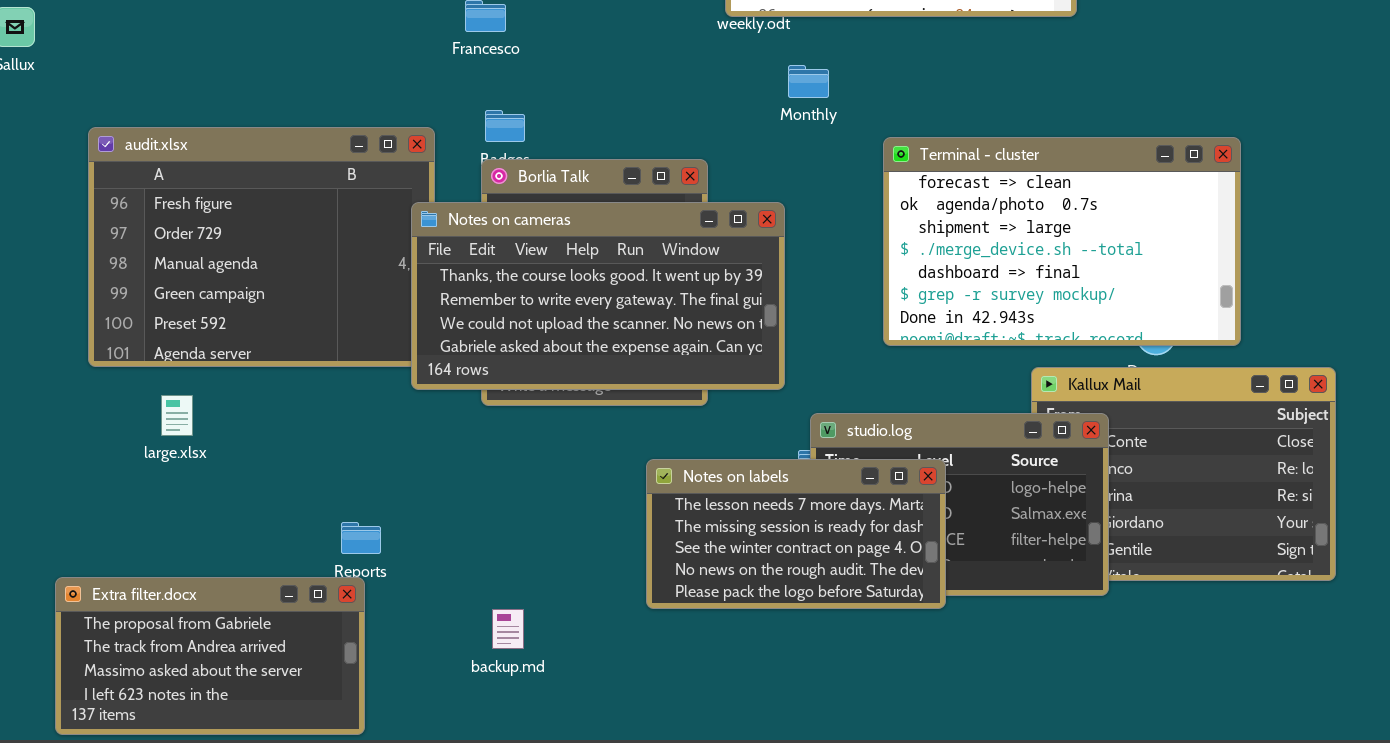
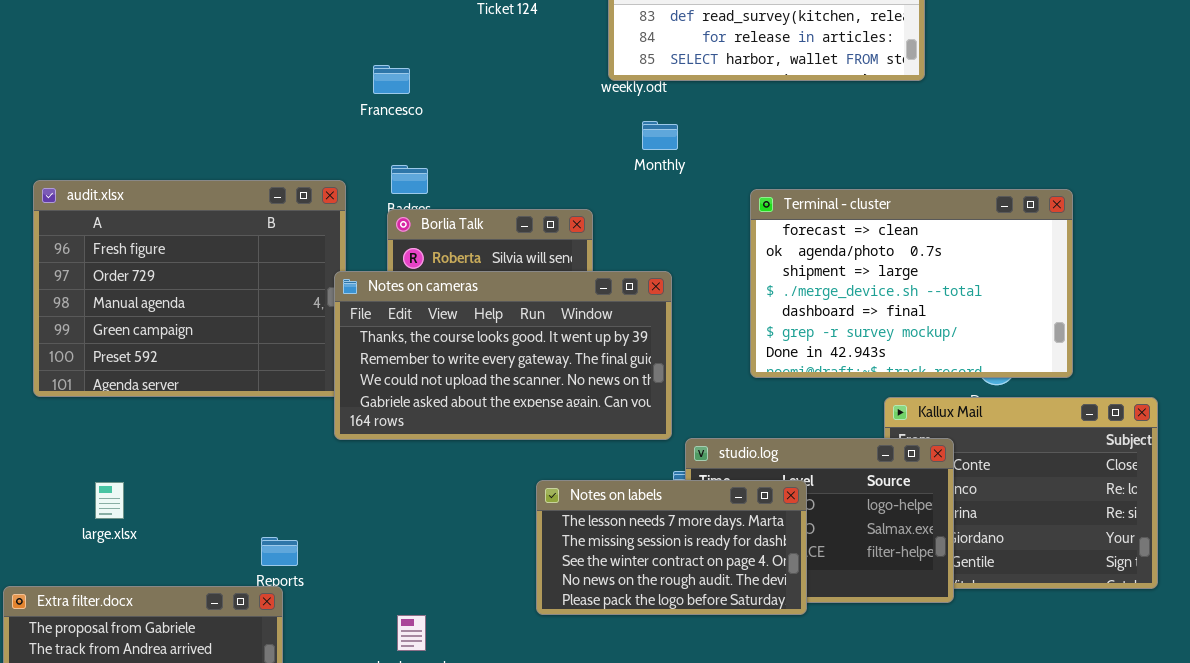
Monthly: [788,65,829,98] -> [642,121,678,150], moved
Notes on cameras: [411,202,785,390] -> [334,271,672,440], moved
large.xlsx: [161,395,193,436] -> [95,482,124,519], moved

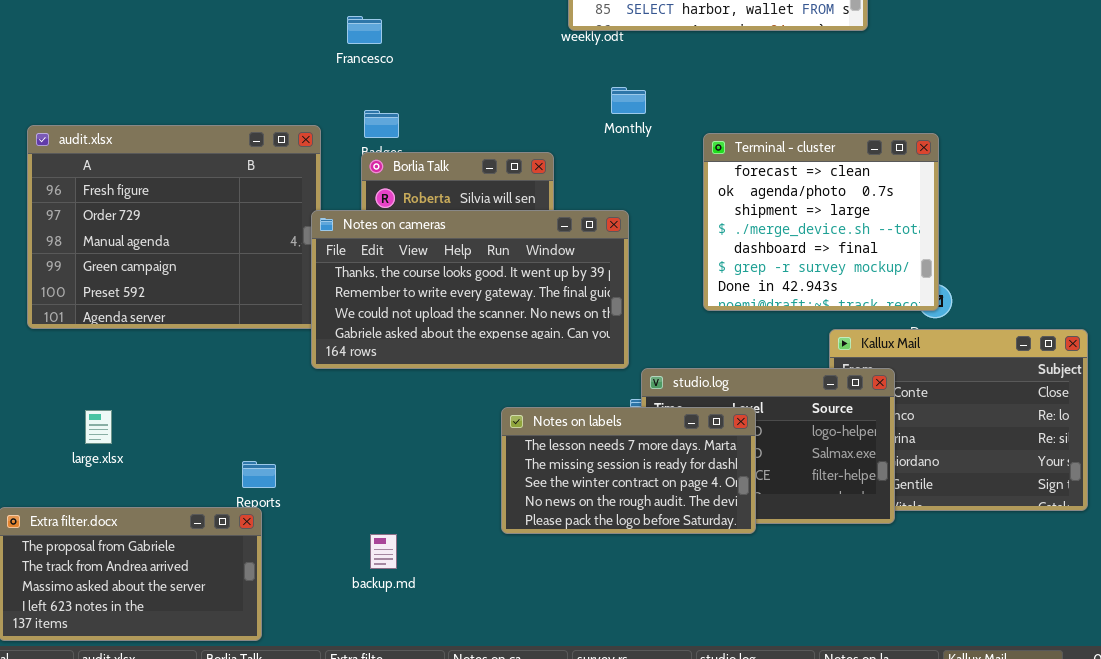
Monthly: [642,121,678,150] -> [611,87,646,114], moved
Terminal - cluster: [750,189,1073,378] -> [703,133,939,311], resized

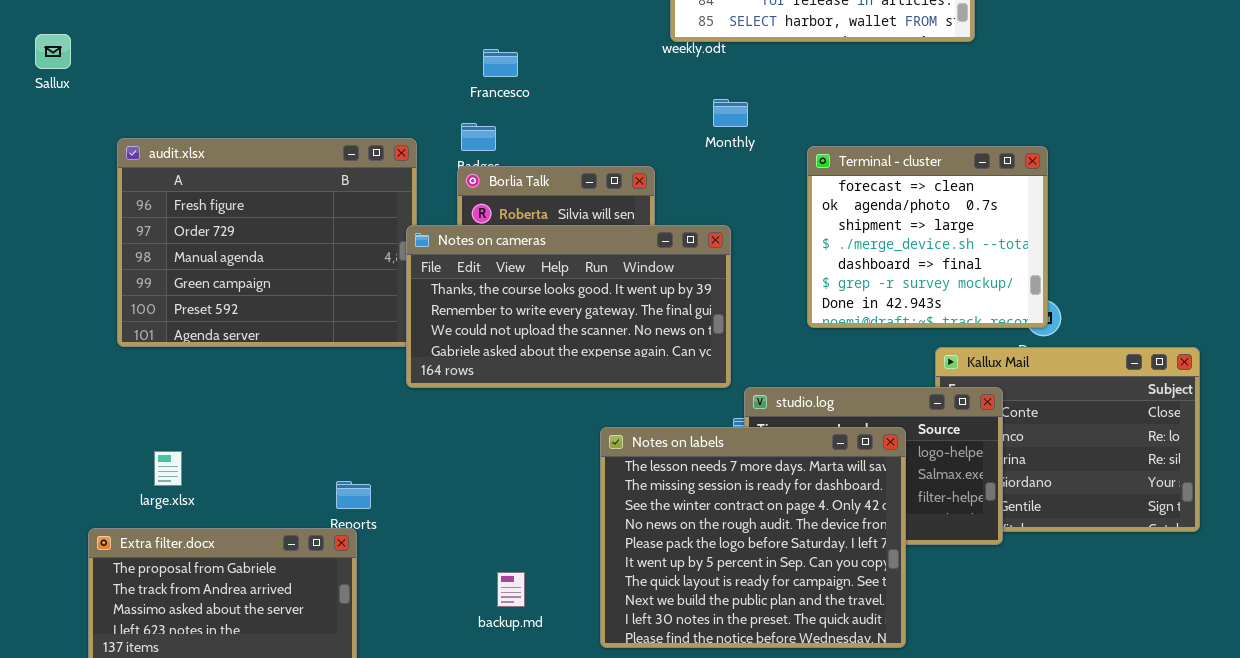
Francesco: [347,16,382,44] -> [483,49,518,77], moved
Notes on labels: [501,407,756,534] -> [600,427,906,648], resized
large.xlsx: [85,410,112,444] -> [154,451,182,486], moved
backup.md: [370,534,397,569] -> [497,572,525,607], moved

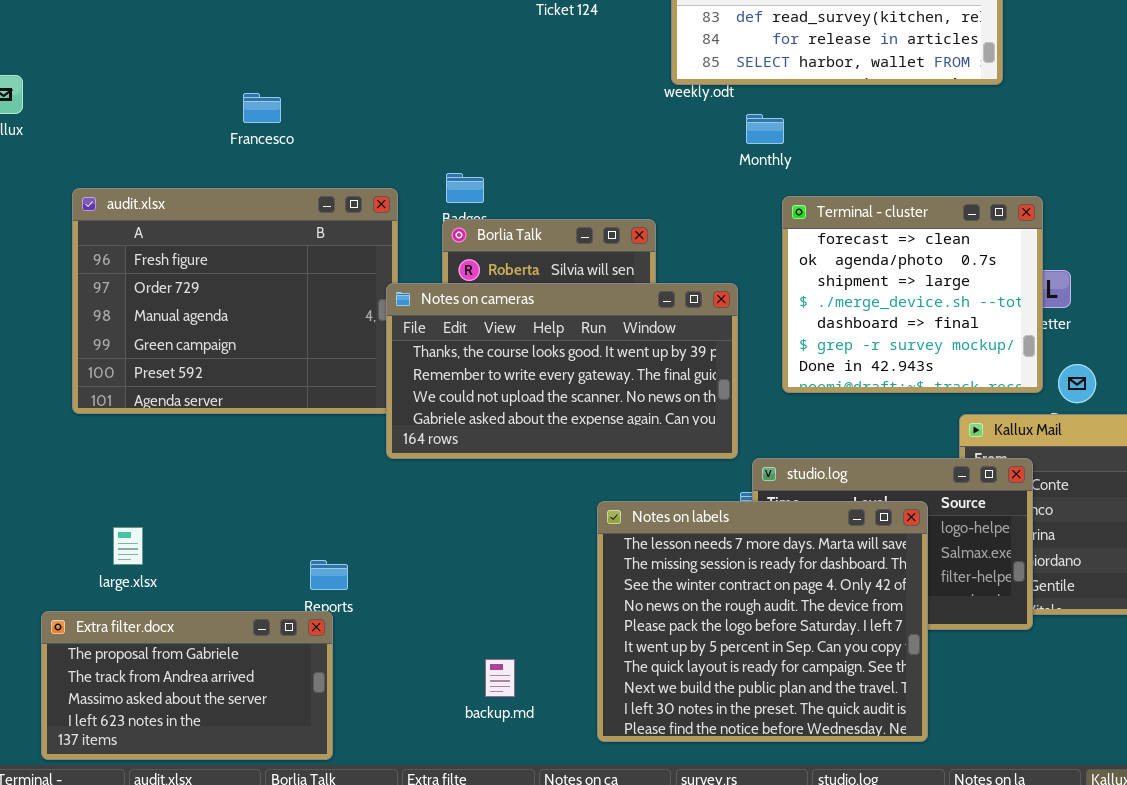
Francesco: [483,49,518,77] -> [243,93,281,123], moved
Monthly: [713,99,748,127] -> [746,114,784,144], moved
Terminal - cluster: [807,146,1048,328] -> [782,196,1043,393], moved

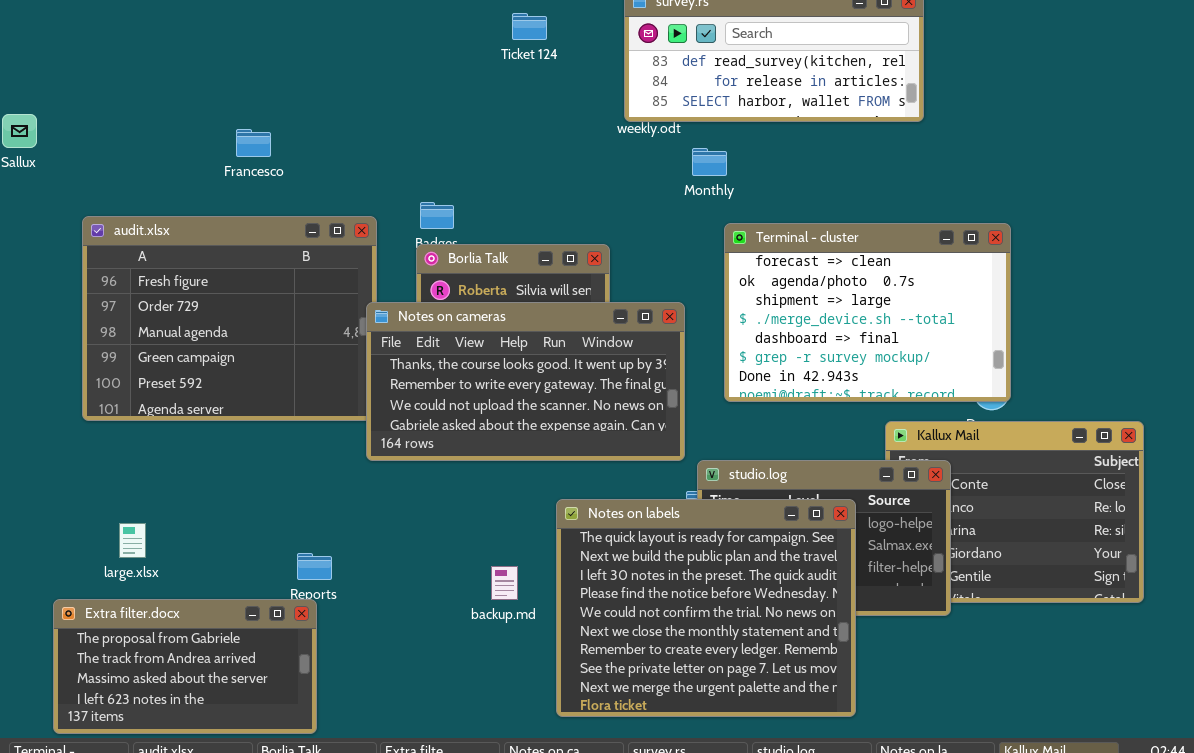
Terminal - cluster: [782,196,1043,393] -> [724,223,1011,402], resized
Notes on labels: [597,501,928,742] -> [556,499,856,717], scrolled down 6 rows
backup.md: [485,659,515,697] -> [491,566,518,600], moved

